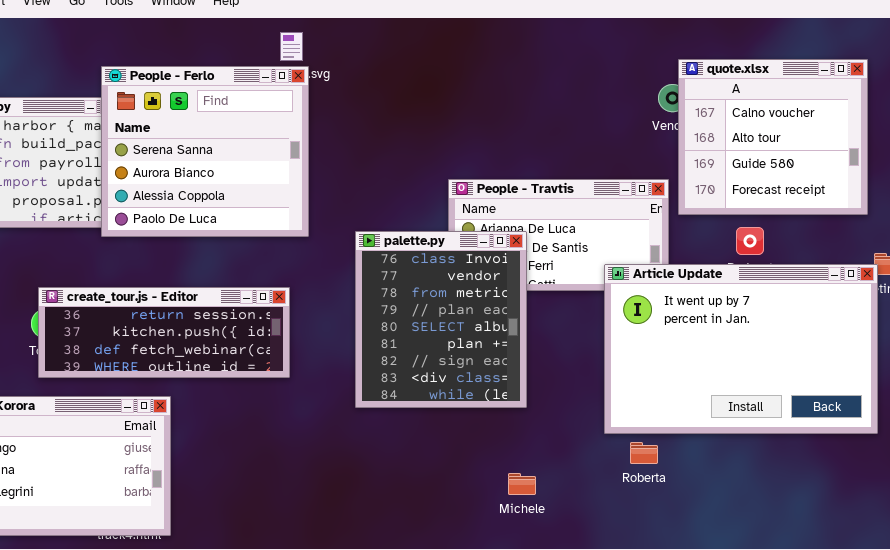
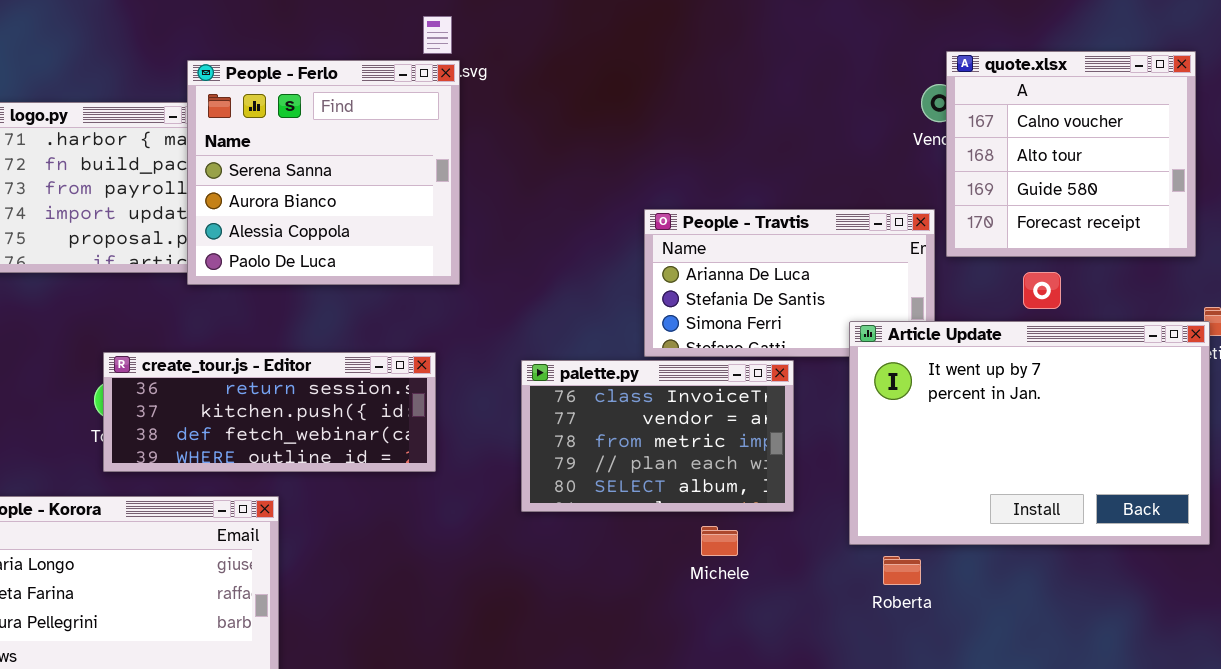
palette.py: [355,231,527,408] -> [521,360,794,512], resized
Michele: [508,473,536,495] -> [701,526,738,556], moved

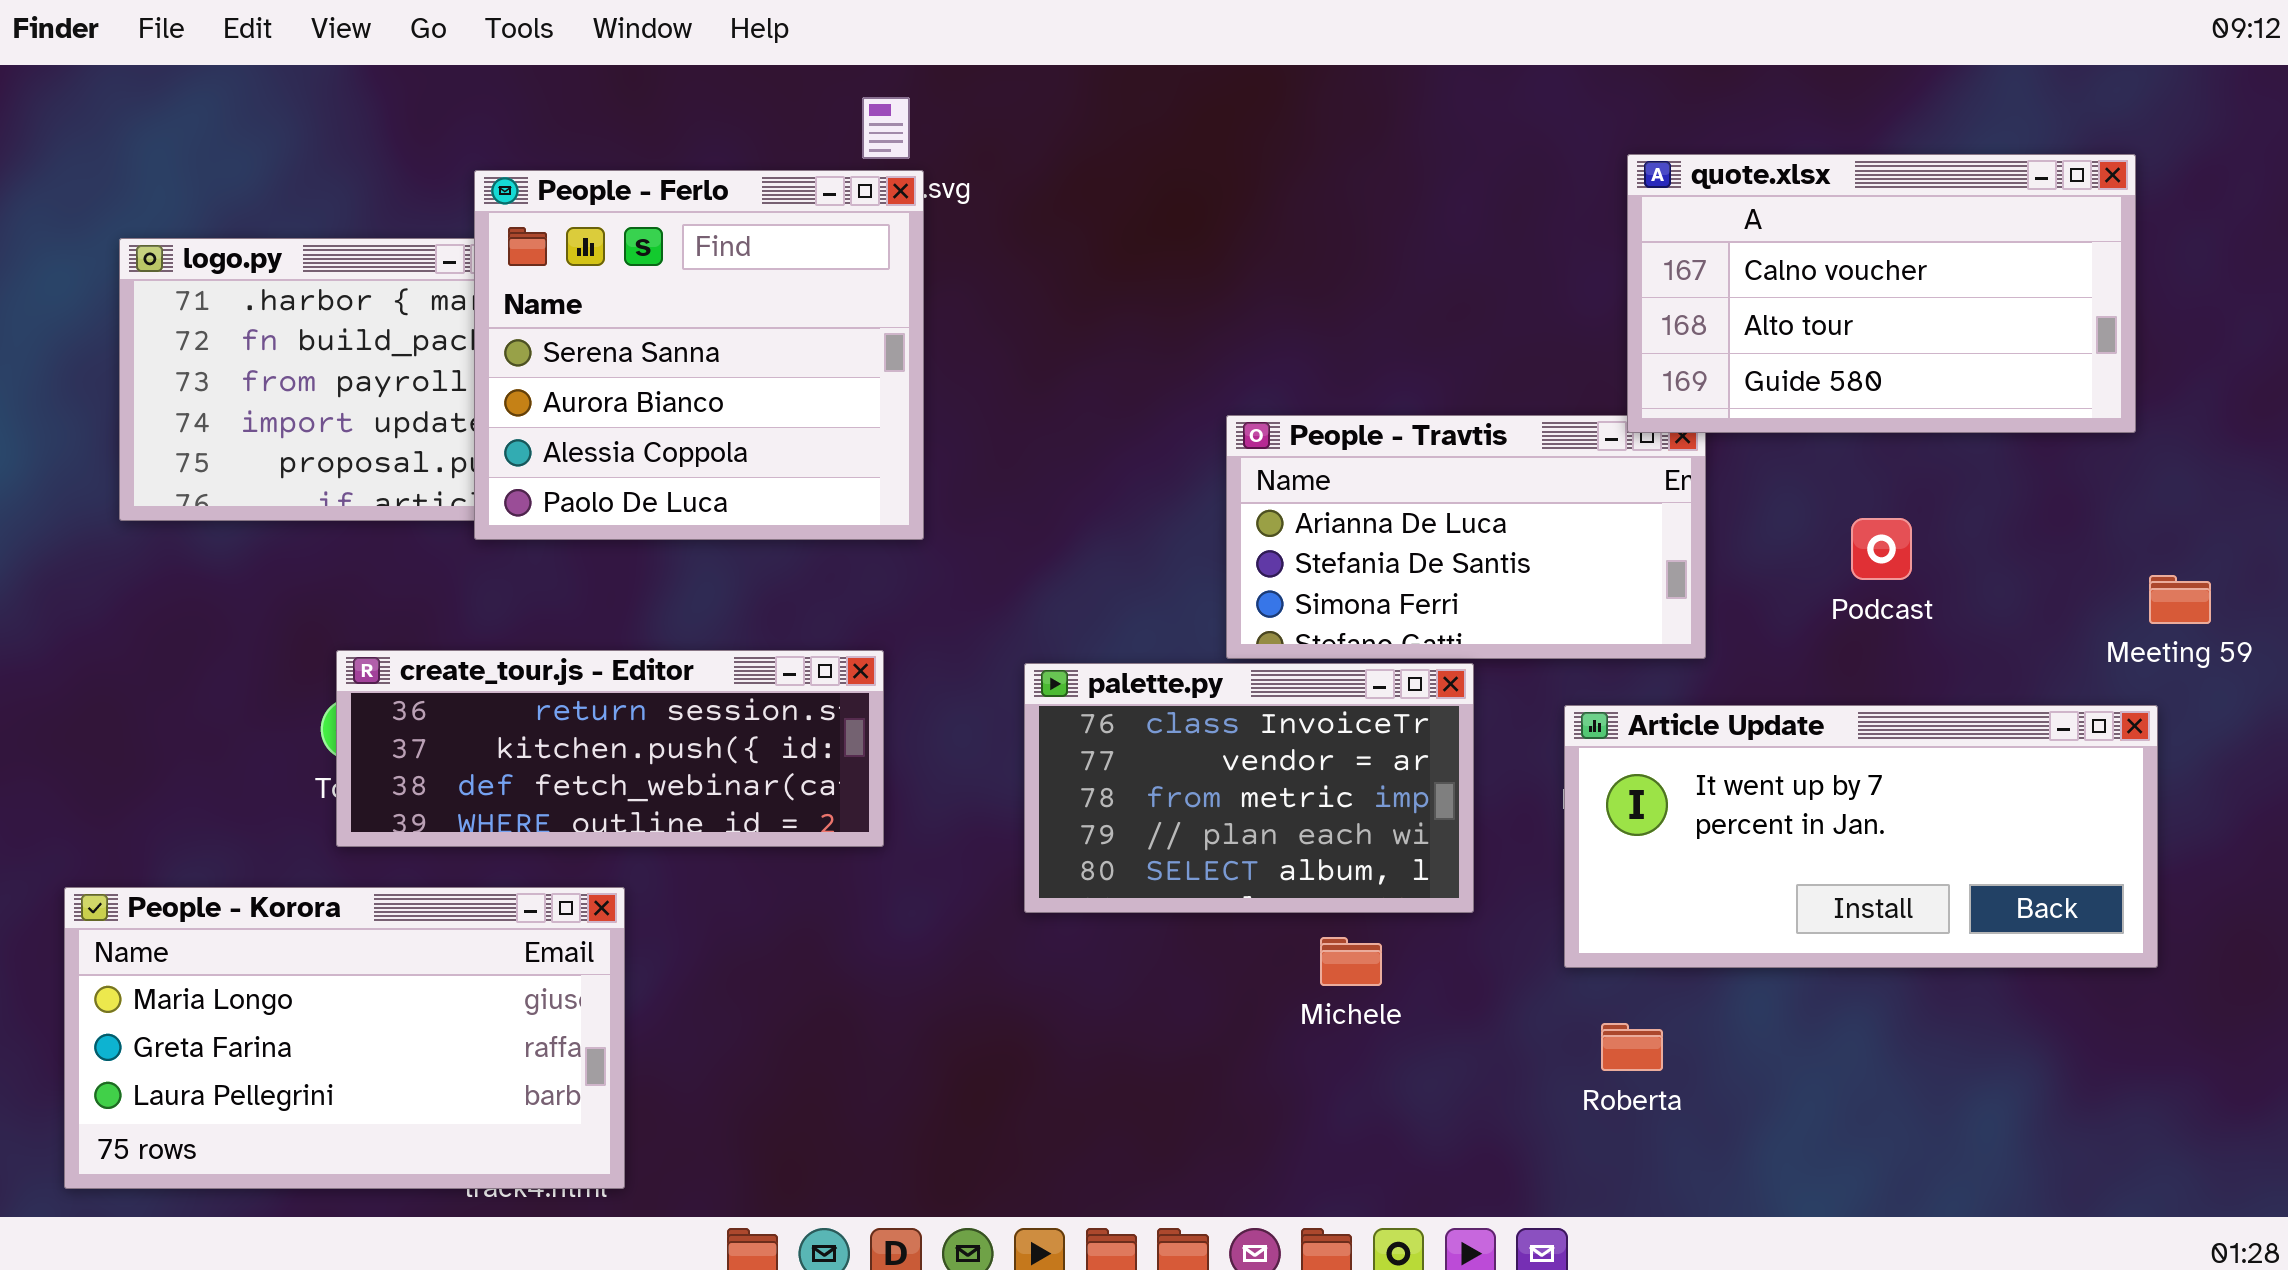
quote.xlsx: [946,51,1196,257] -> [1627,154,2136,433], resized
Article Update: [849,321,1210,545] -> [1564,705,2158,968], resized
Roberta: [883,556,921,585] -> [1601,1023,1663,1071], moved

